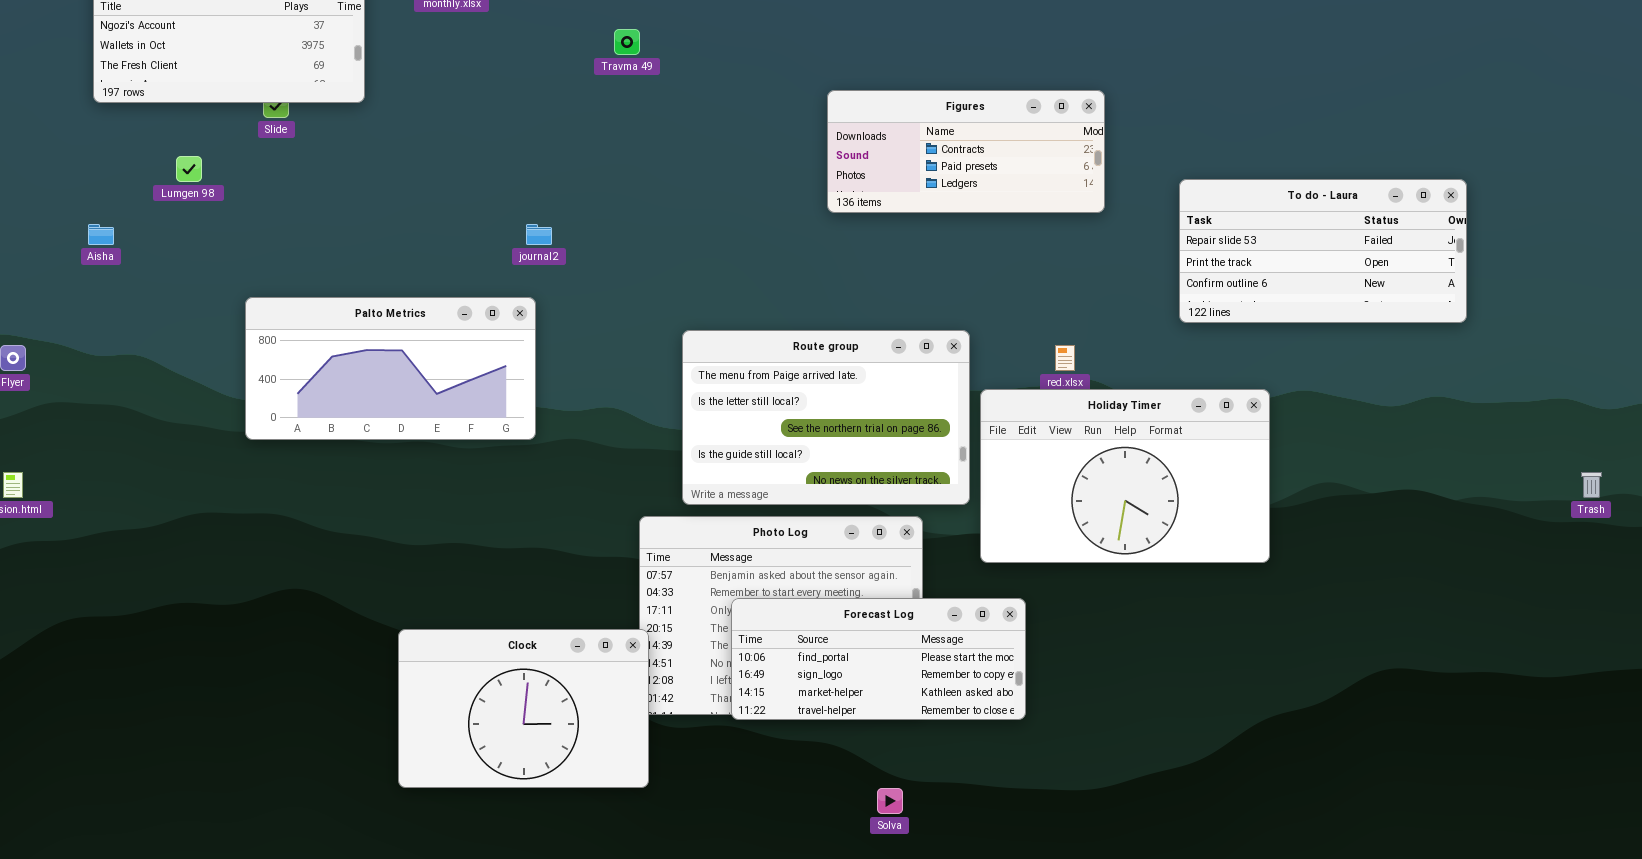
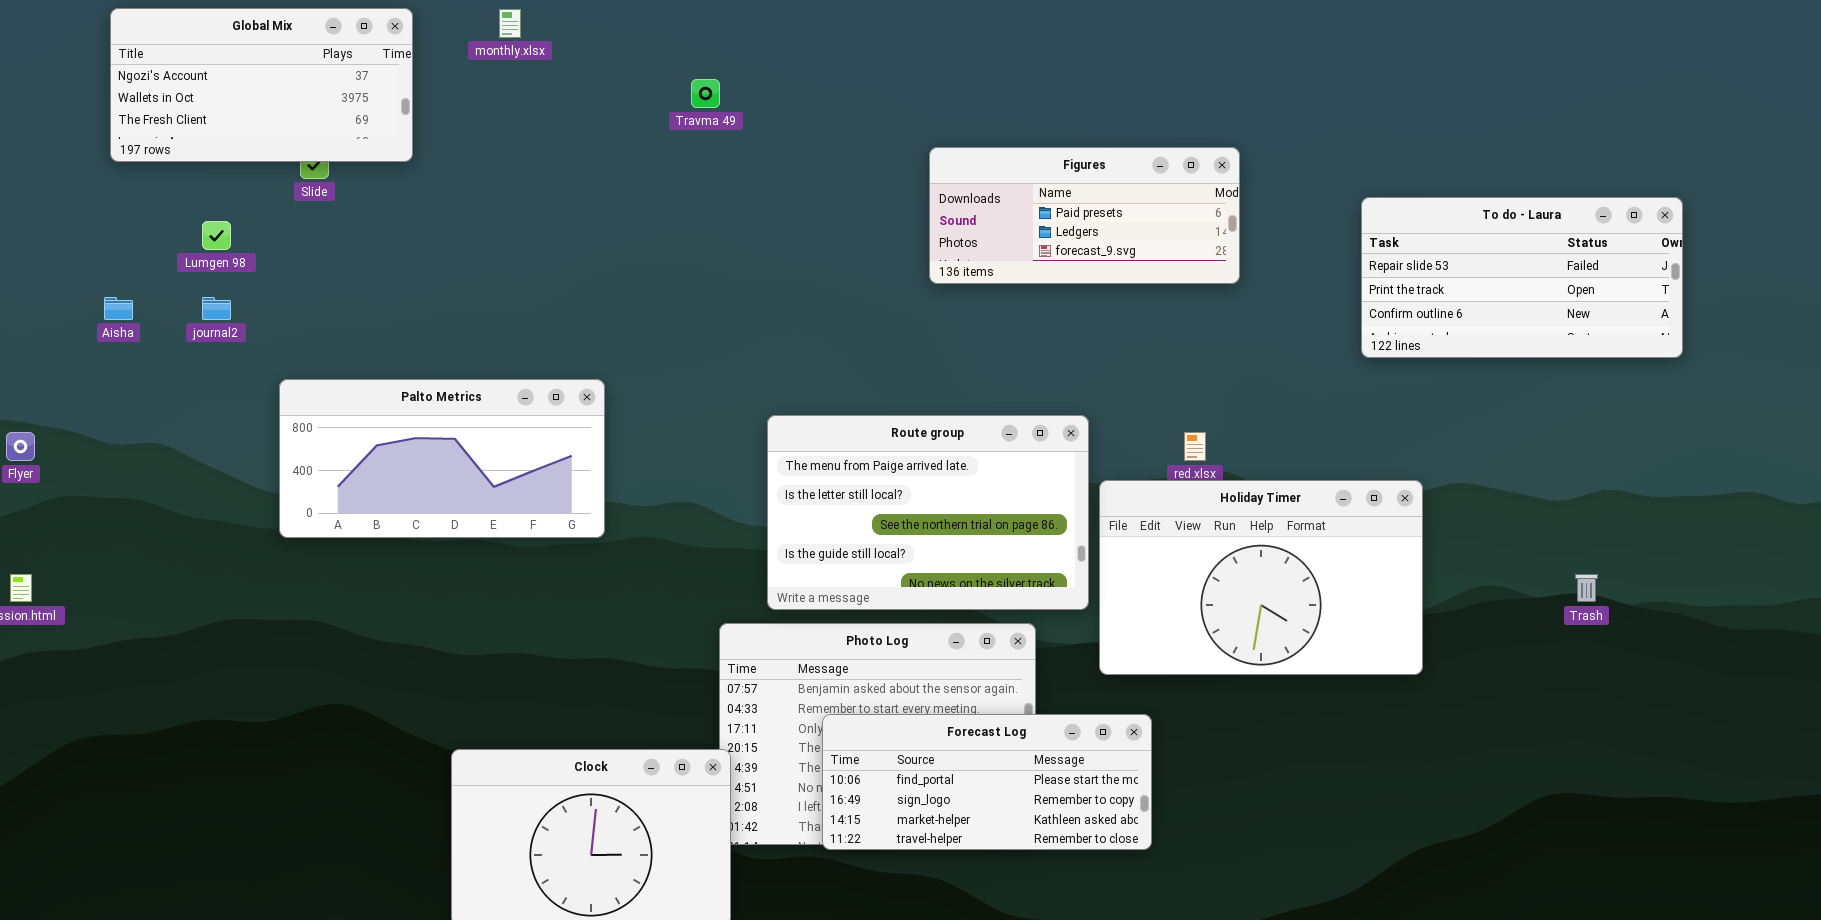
Figures: [827,90,1105,213] -> [929,147,1240,284], scrolled down 1 row
To do - Laura: [1179,179,1467,323] -> [1361,197,1683,358], moved
journal2: [526,224,552,245] -> [202,297,231,320], moved
Trash: [1581,472,1602,498] -> [1575,574,1598,602], moved

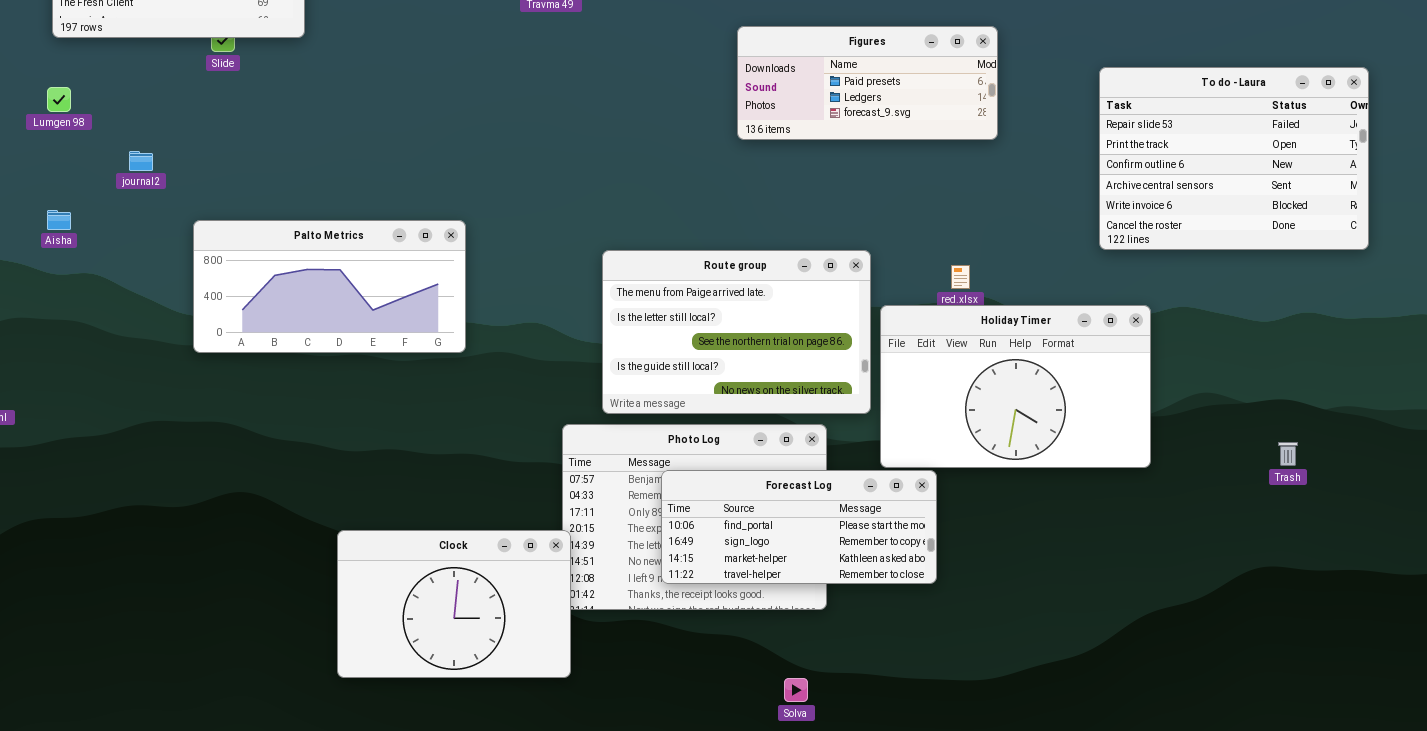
To do - Laura: [1361,197,1683,358] -> [1099,67,1369,250], resized
Lumgen 98: [202,221,231,250] -> [47,87,71,112], moved
Aisha: [104,297,133,320] -> [47,210,71,230], moved
Trash: [1575,574,1598,602] -> [1278,442,1298,466], moved
Forecast Log: [822,714,1152,850] -> [661,470,937,584], moved

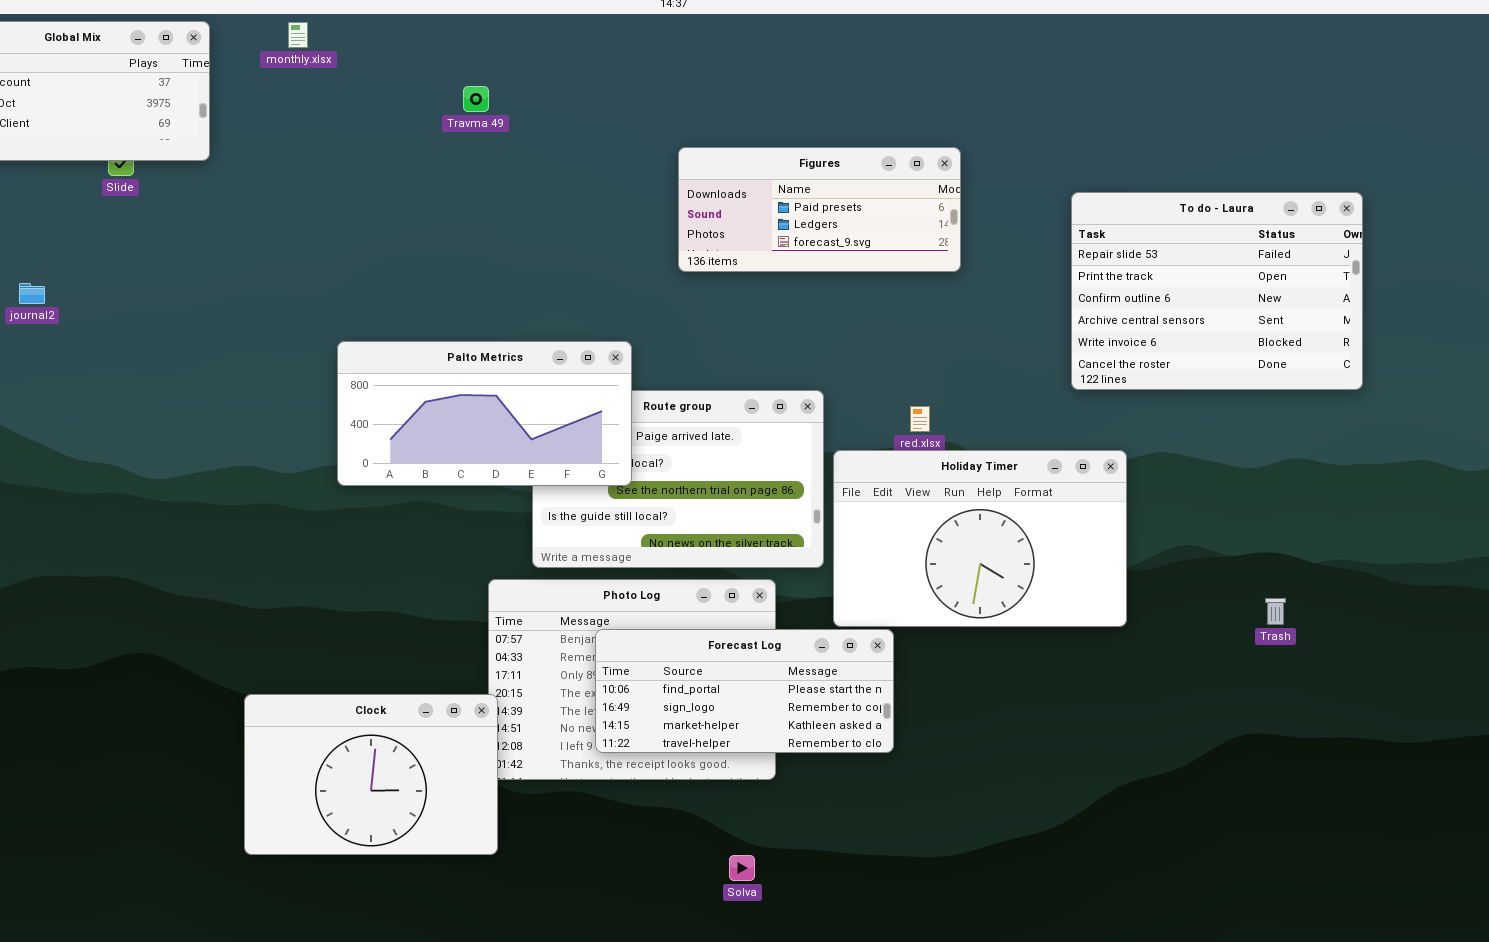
Palto Metrics: [193,220,466,353] -> [337,341,632,486], moved

